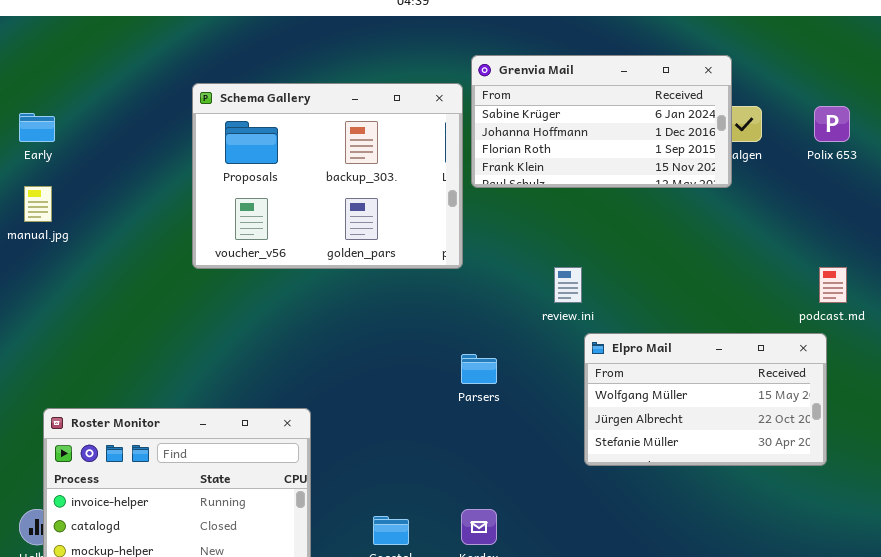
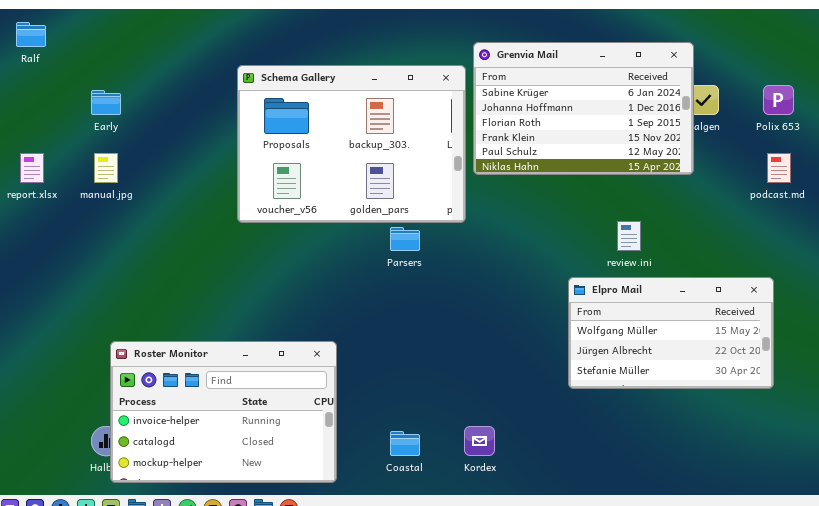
Grenvia Mail: [471,55,732,188] -> [473,42,694,175], resized
review.ini: [554,267,582,303] -> [617,221,641,251], moved
podcast.md: [819,267,847,303] -> [767,153,791,183], moved
Parsers: [461,354,497,384] -> [390,227,420,251], moved

